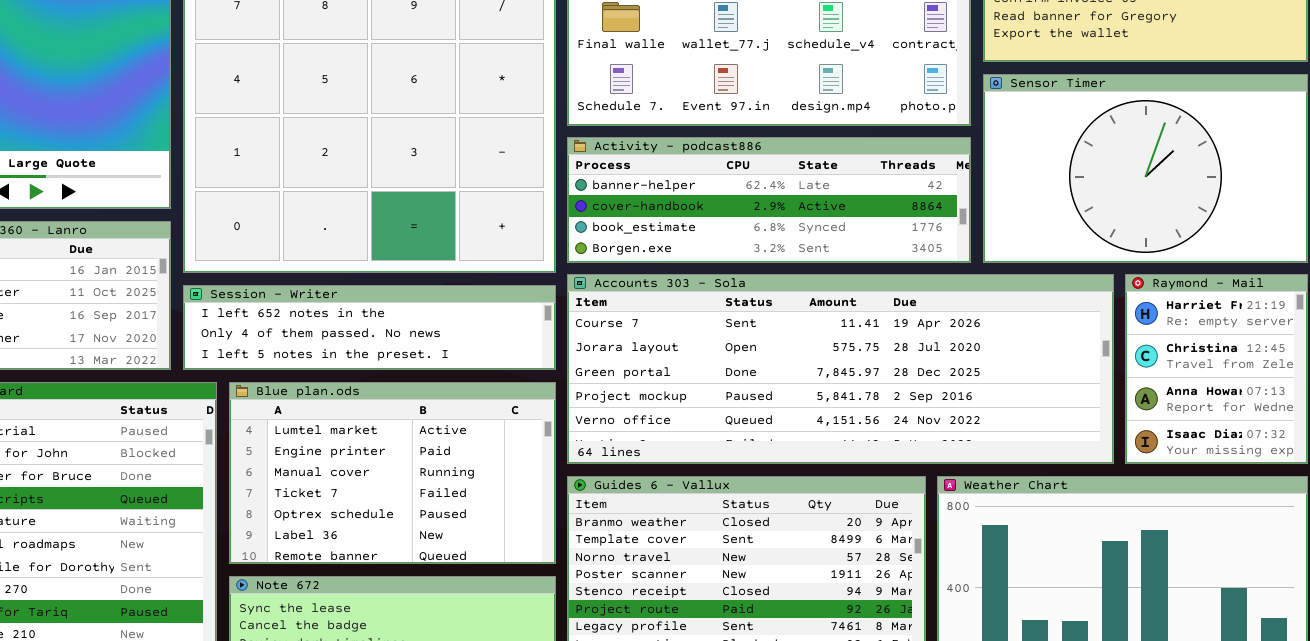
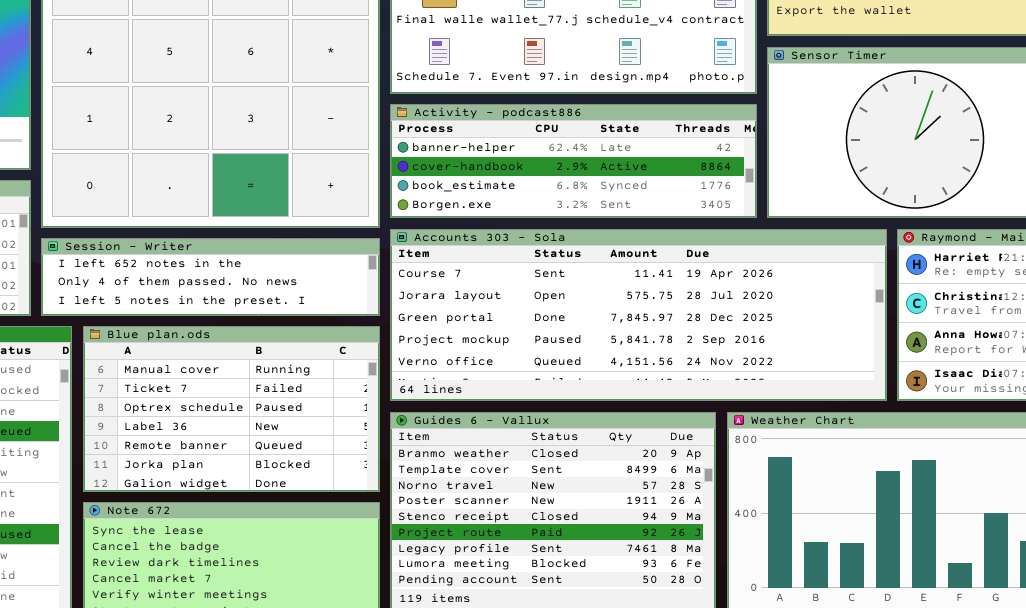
Blue plan.ods: [229,382,556,564] -> [83,326,380,492], scrolled down 2 rows

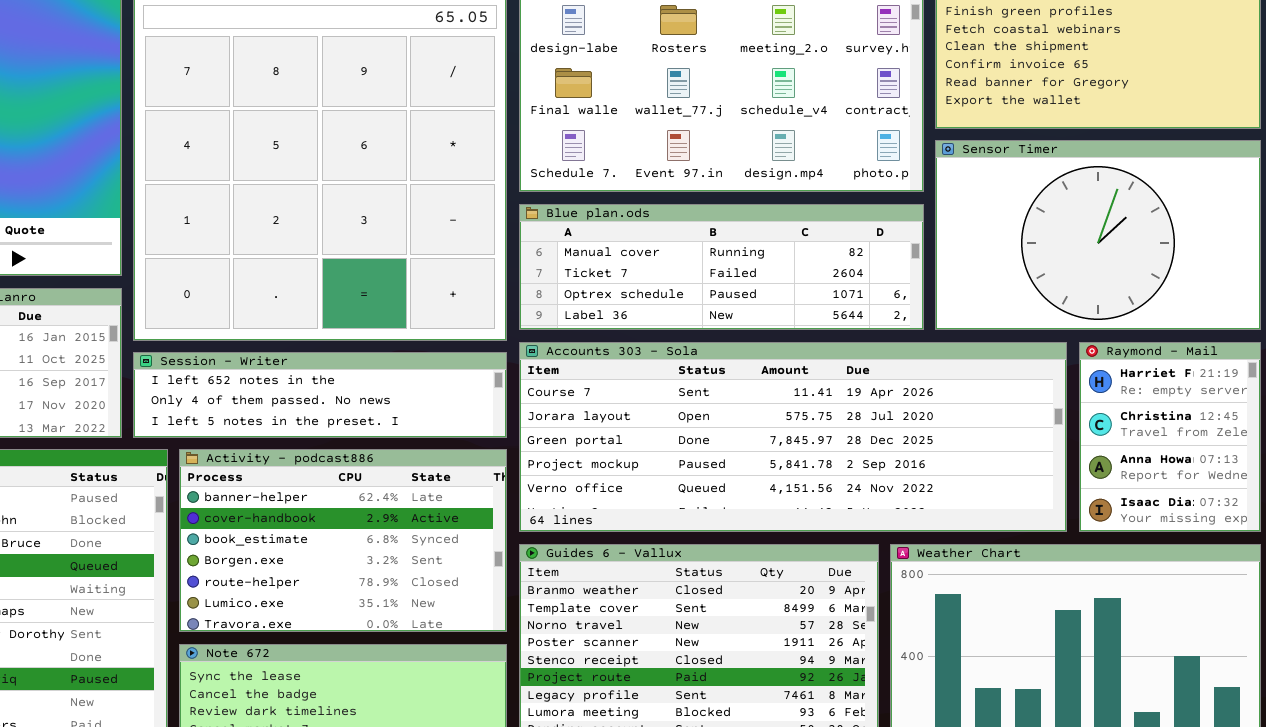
Activity - podcast886: [390,104,757,218] -> [179,449,507,632], moved, resized
Blue plan.ods: [83,326,380,492] -> [519,204,924,330], moved, resized

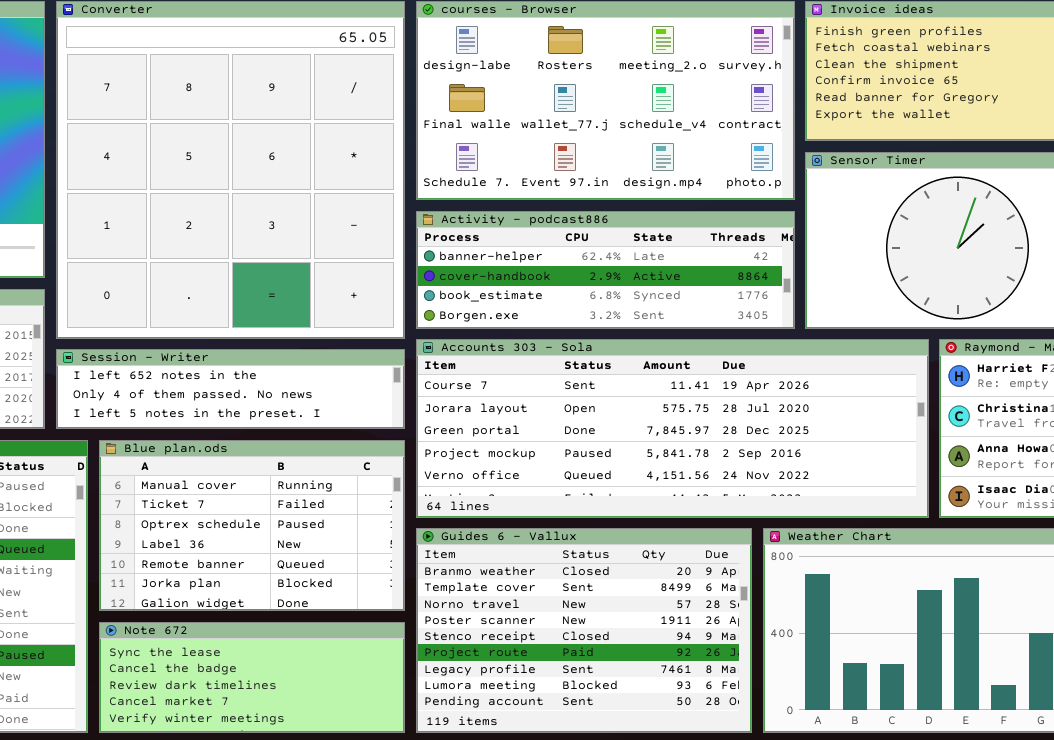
Blue plan.ods: [519,204,924,330] -> [99,440,405,611], moved, resized
Activity - podcast886: [179,449,507,632] -> [416,211,795,329], moved, resized

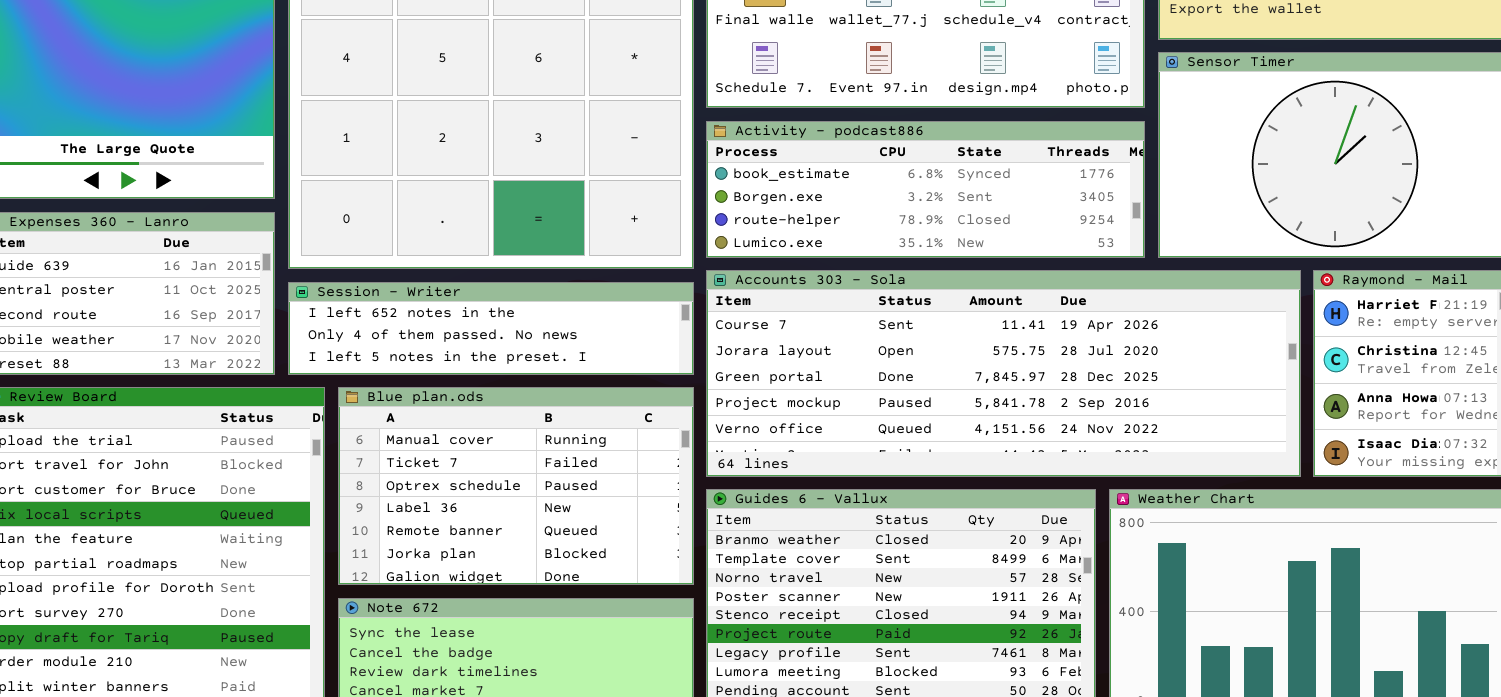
Activity - podcast886: [416,211,795,329] -> [706,121,1145,258], scrolled down 2 rows

